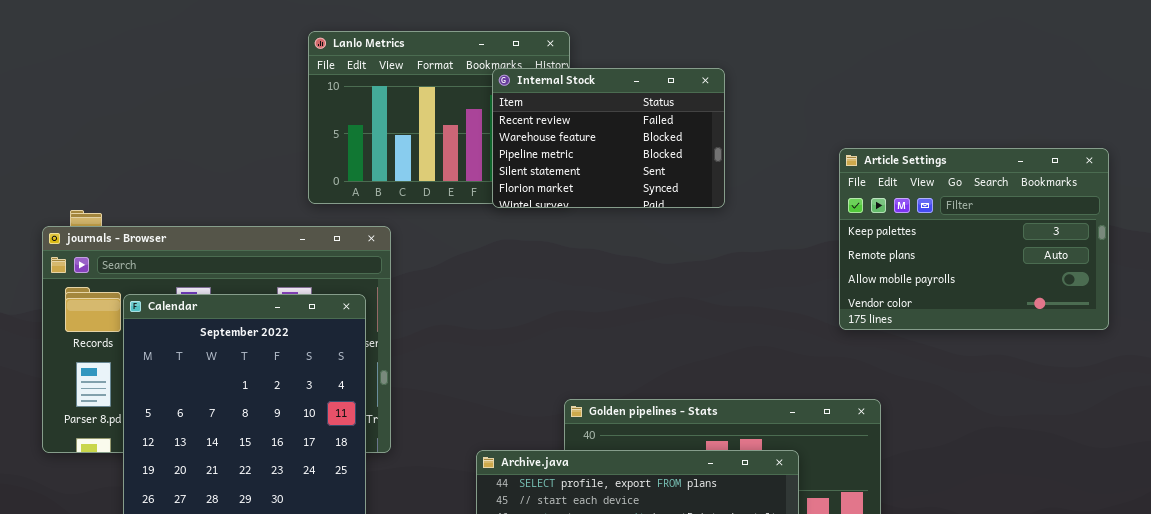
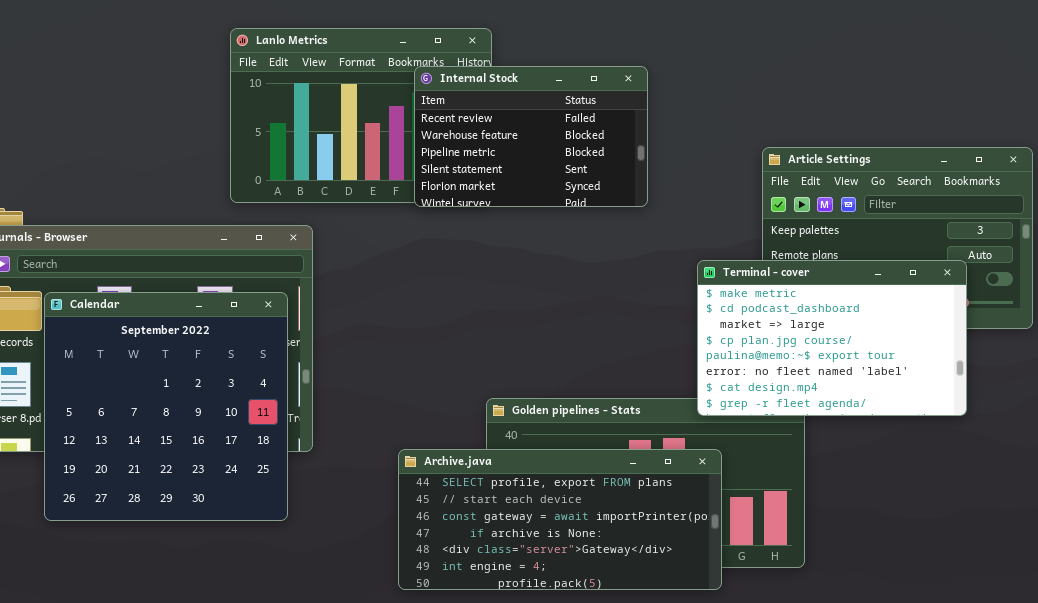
Terminal - cover: none -> [697,260,967,416], opened

